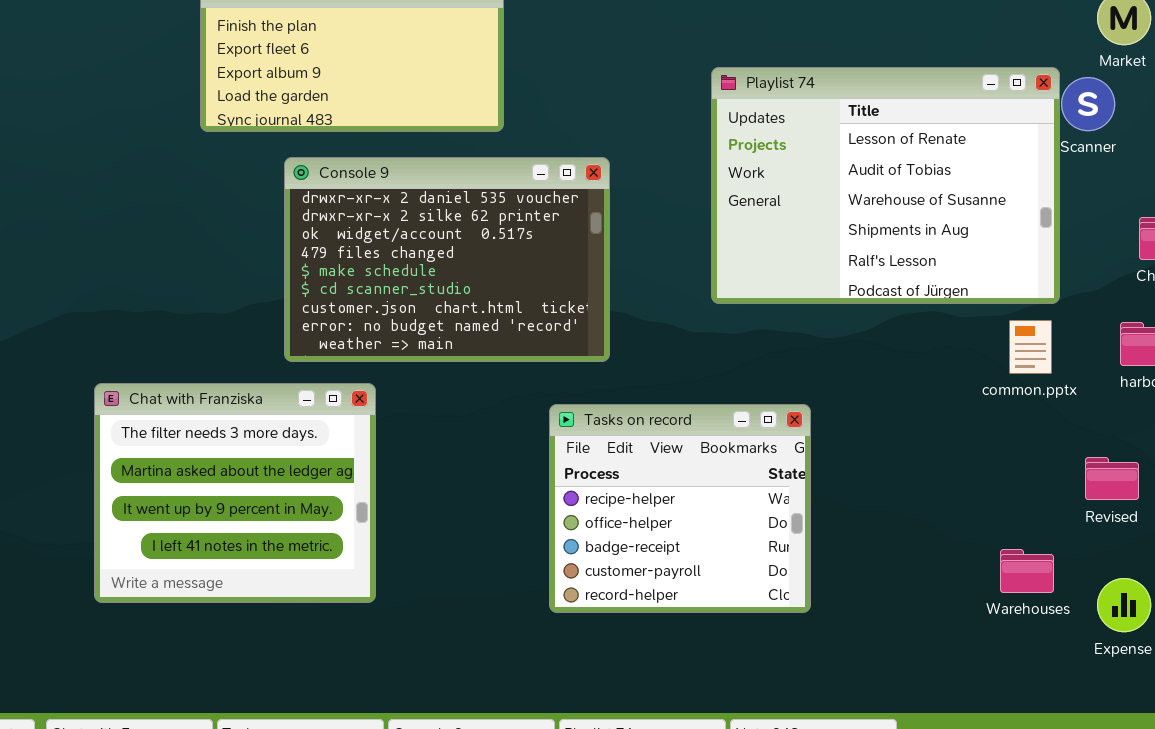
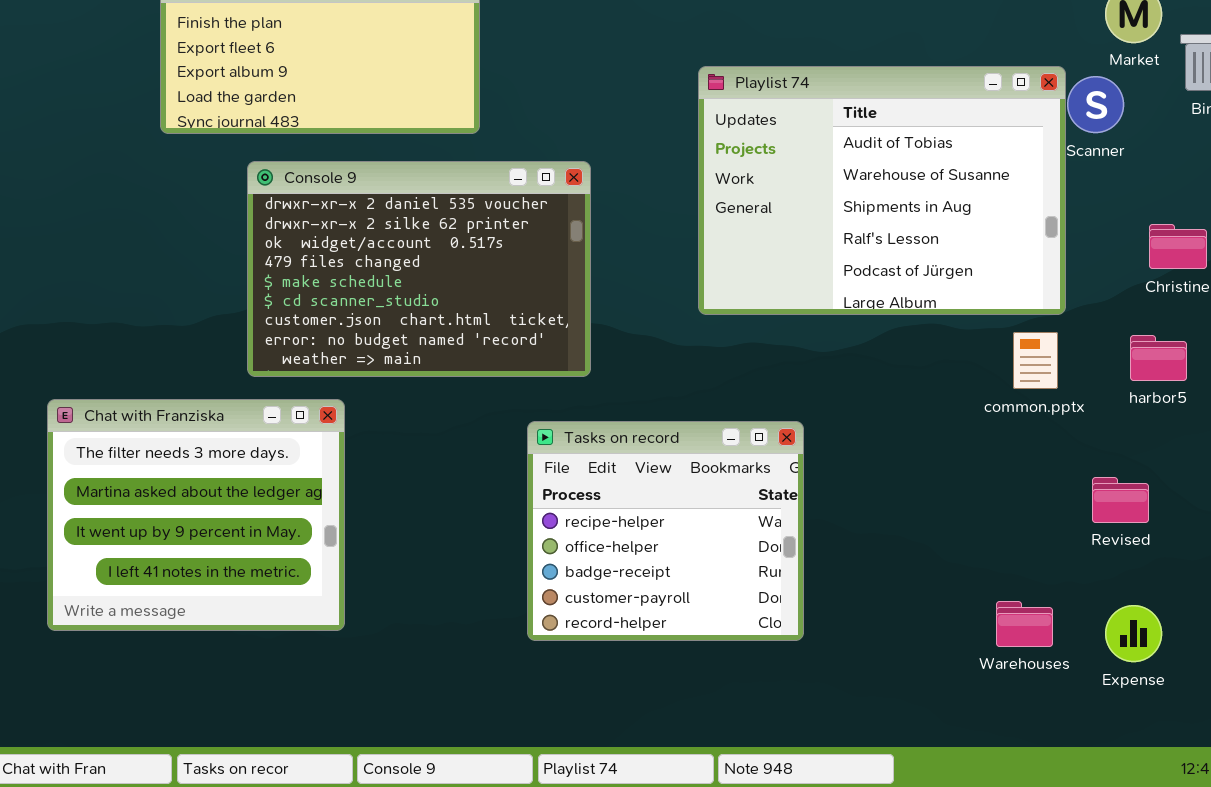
Playlist 74: [711,67,1060,304] -> [698,66,1066,315], scrolled down 1 row
Warehouses: [1000,549,1054,593] -> [996,601,1053,647], moved

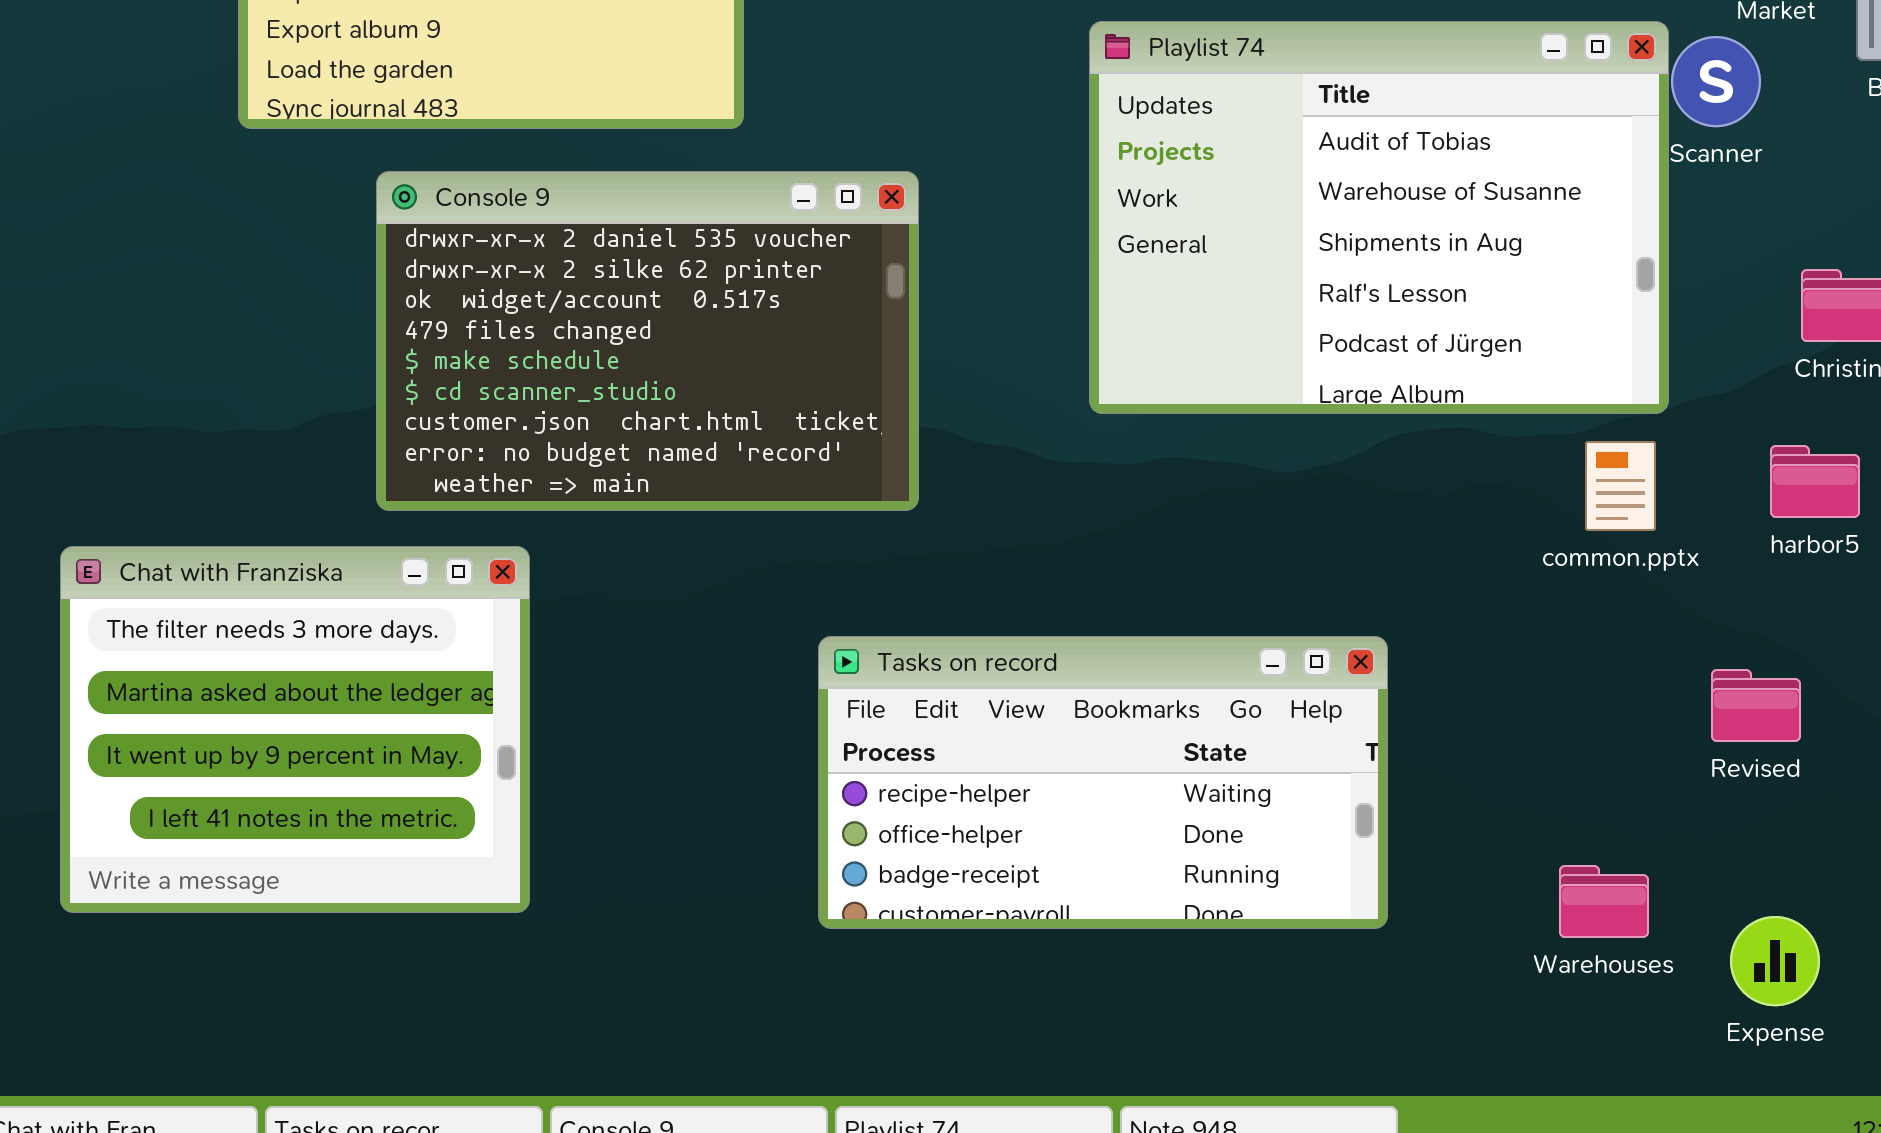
Tasks on record: [527,421,804,641] -> [818,636,1388,929], resized
Expense: [1105,605,1162,662] -> [1730,916,1820,1006], moved

